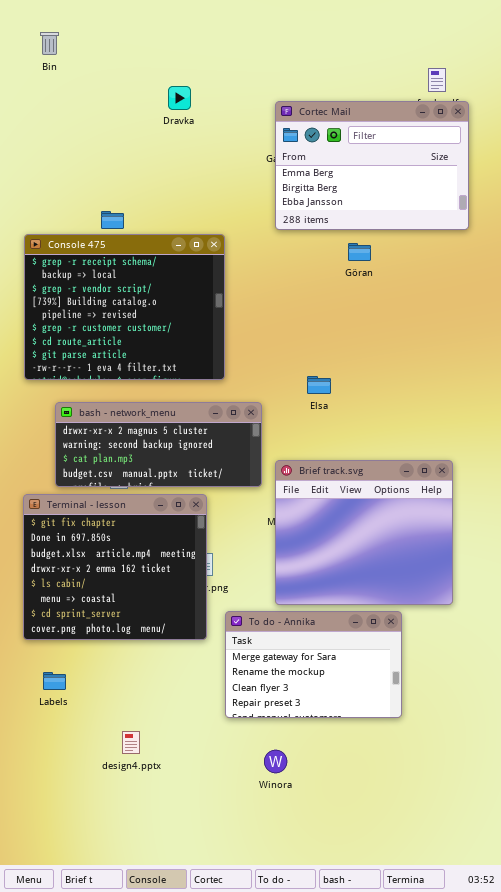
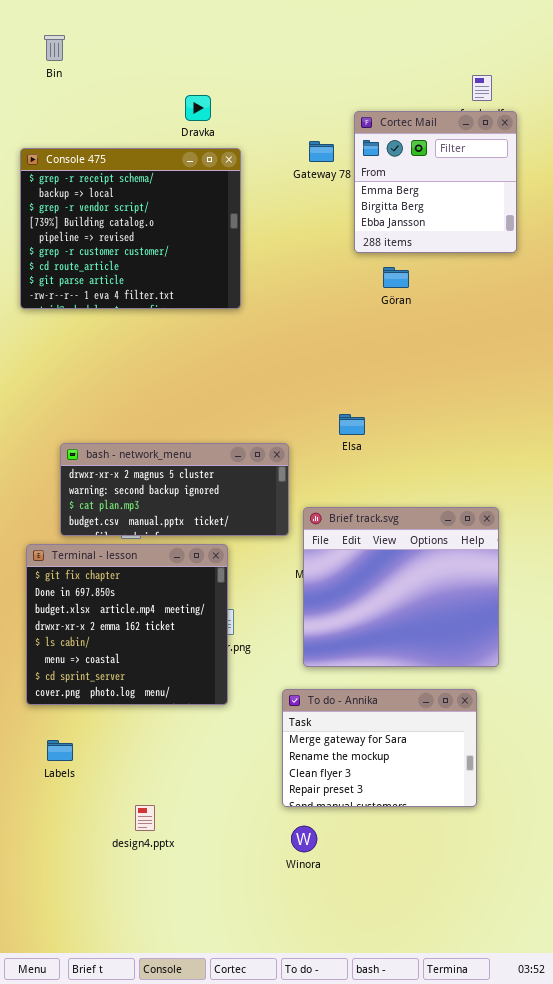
Cortec Mail: [275,101,469,230] -> [354,111,517,253], resized
Console 475: [24,234,225,380] -> [20,148,241,309], moved
To do - Annika: [225,611,402,718] -> [282,689,477,807], moved

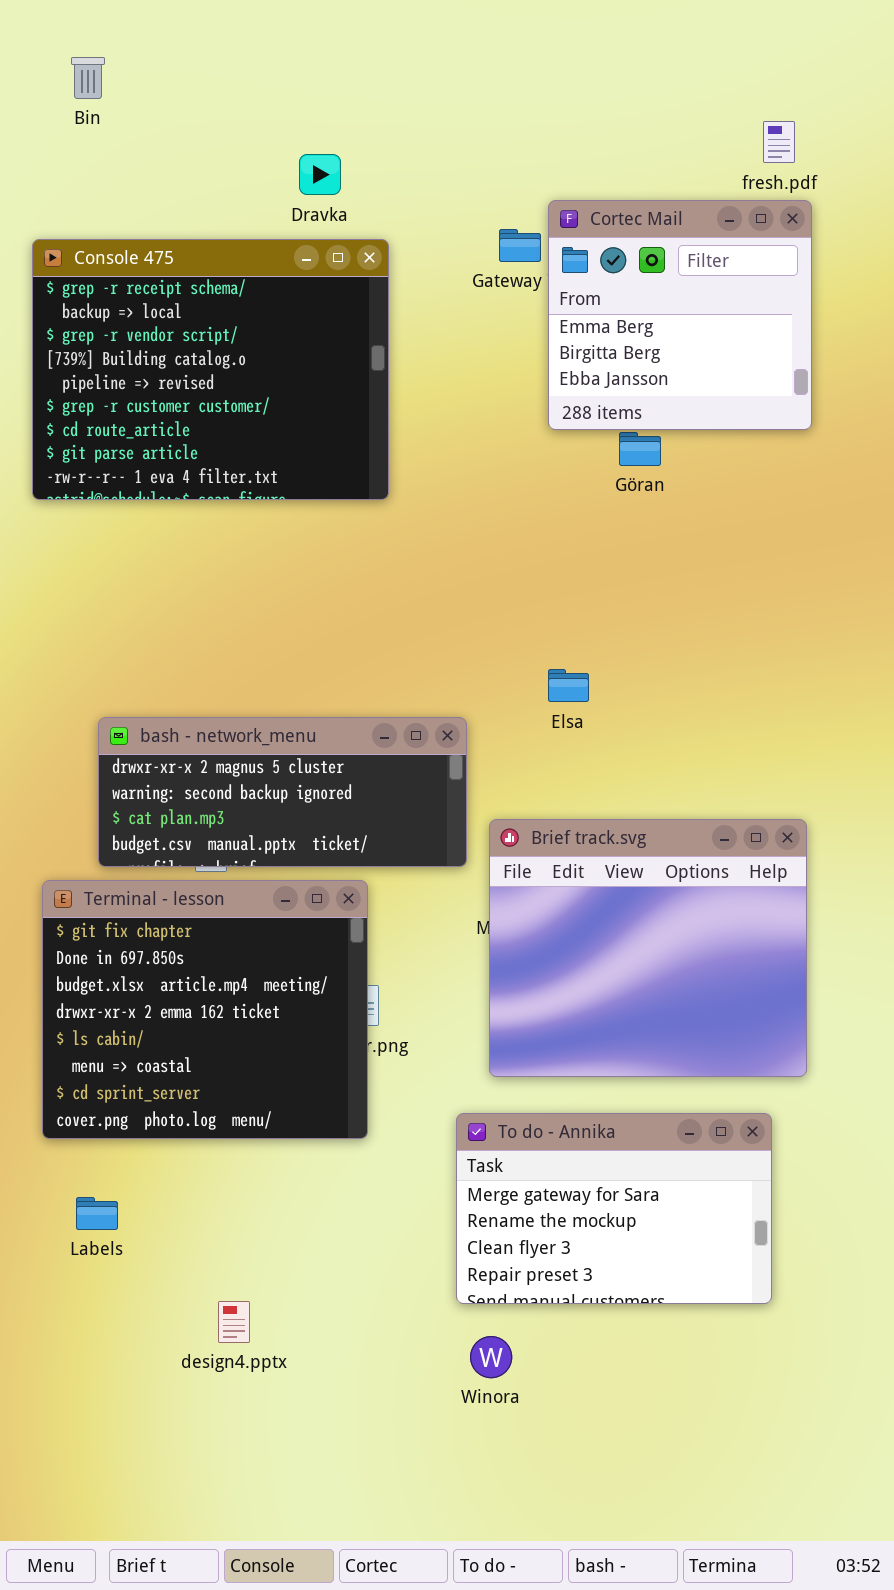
Cortec Mail: [354,111,517,253] -> [548,200,812,430], moved

